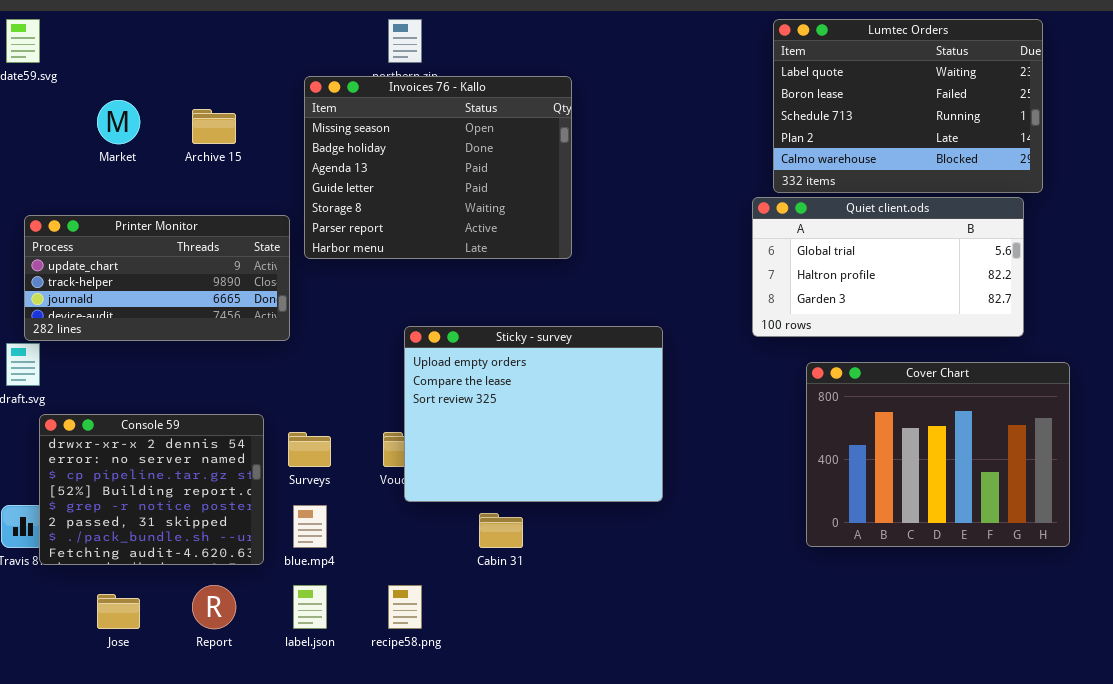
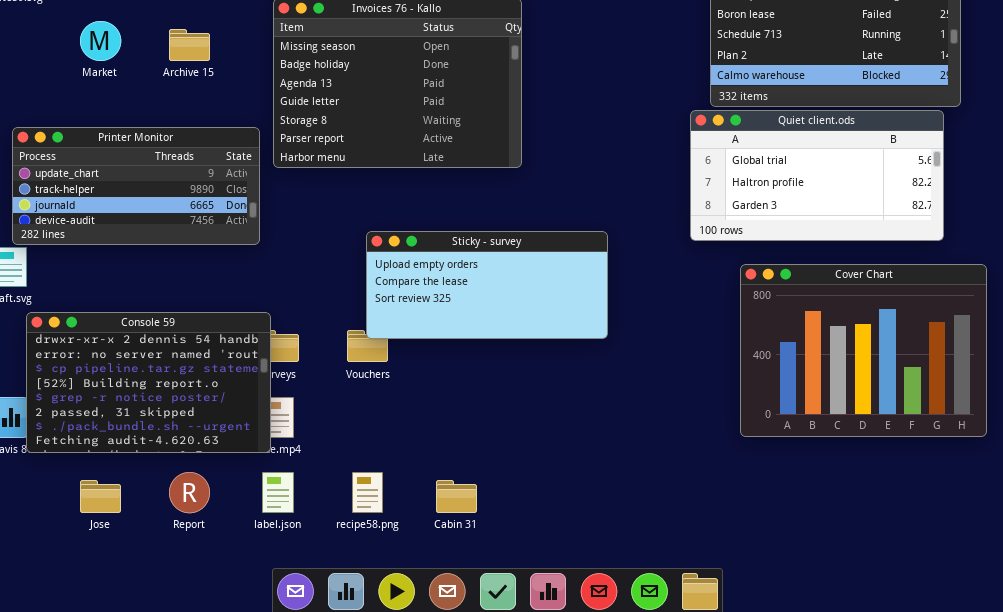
Sticky - survey: [404,326,663,502] -> [366,231,608,339], resized
Console 59: [39,414,264,565] -> [26,312,271,453], resized
Cabin 31: [479,513,523,548] -> [436,480,477,513], moved

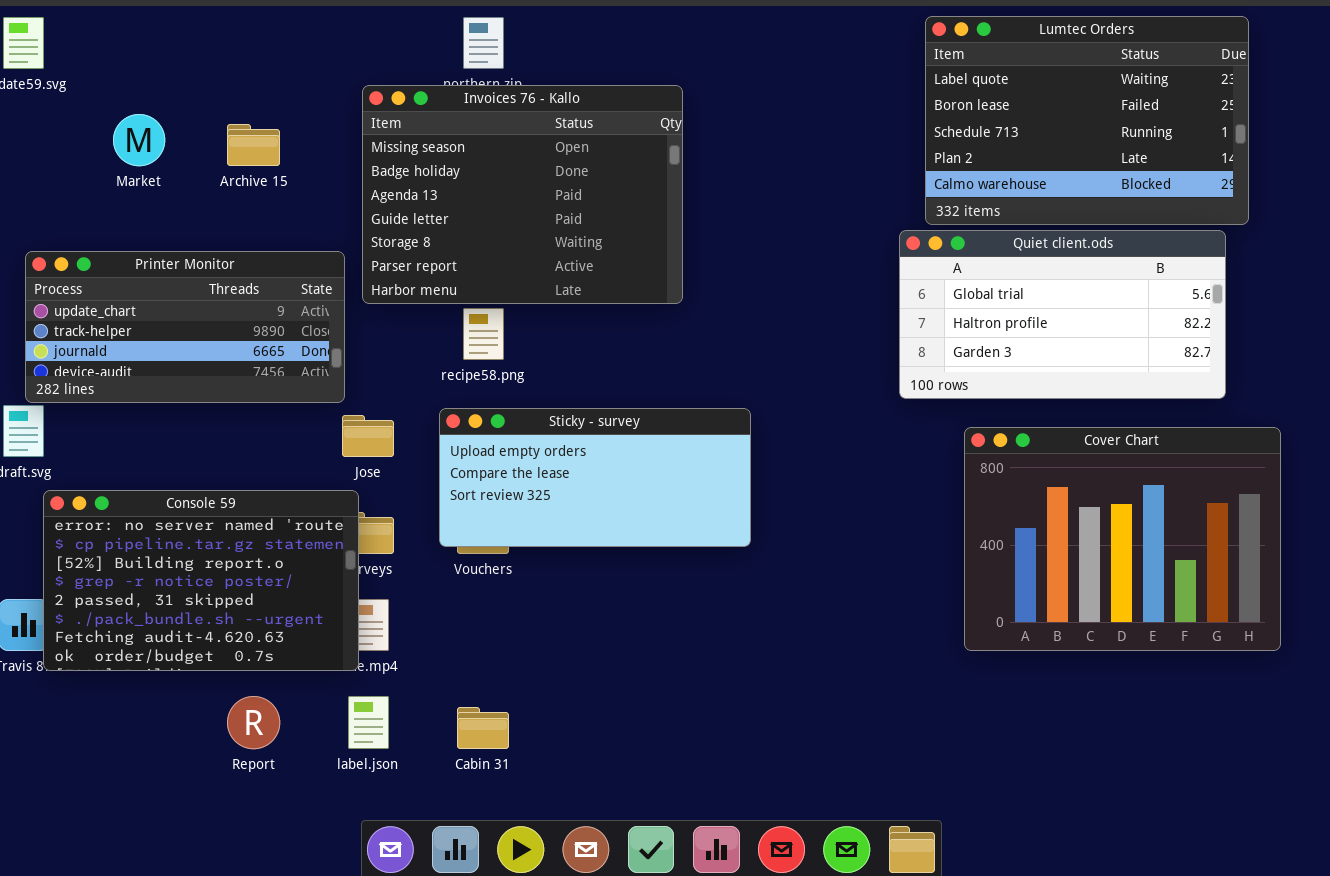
Sticky - survey: [366,231,608,339] -> [439,408,751,547], moved
Console 59: [26,312,271,453] -> [43,490,359,671], scrolled down 1 row
recipe58.png: [352,472,383,513] -> [463,308,504,360], moved
Jose: [80,480,121,513] -> [342,415,394,457], moved
Cabin 31: [436,480,477,513] -> [457,707,509,749], moved

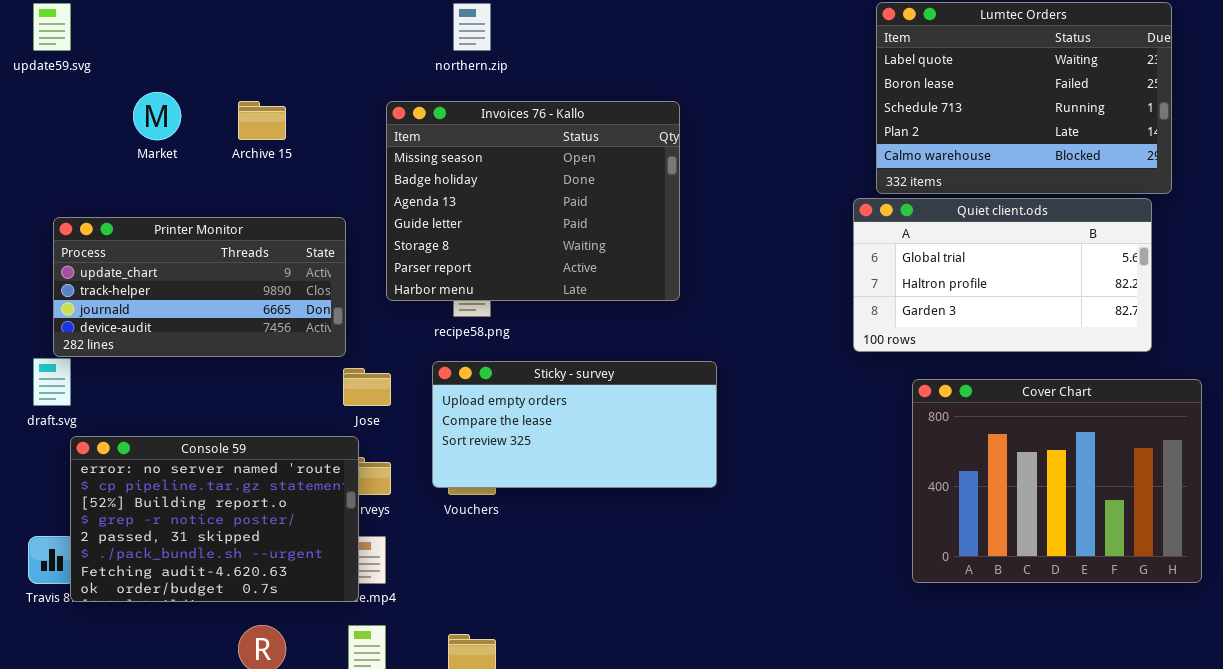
Invoices 76 - Kallo: [362,85,683,304] -> [386,101,680,301], moved

